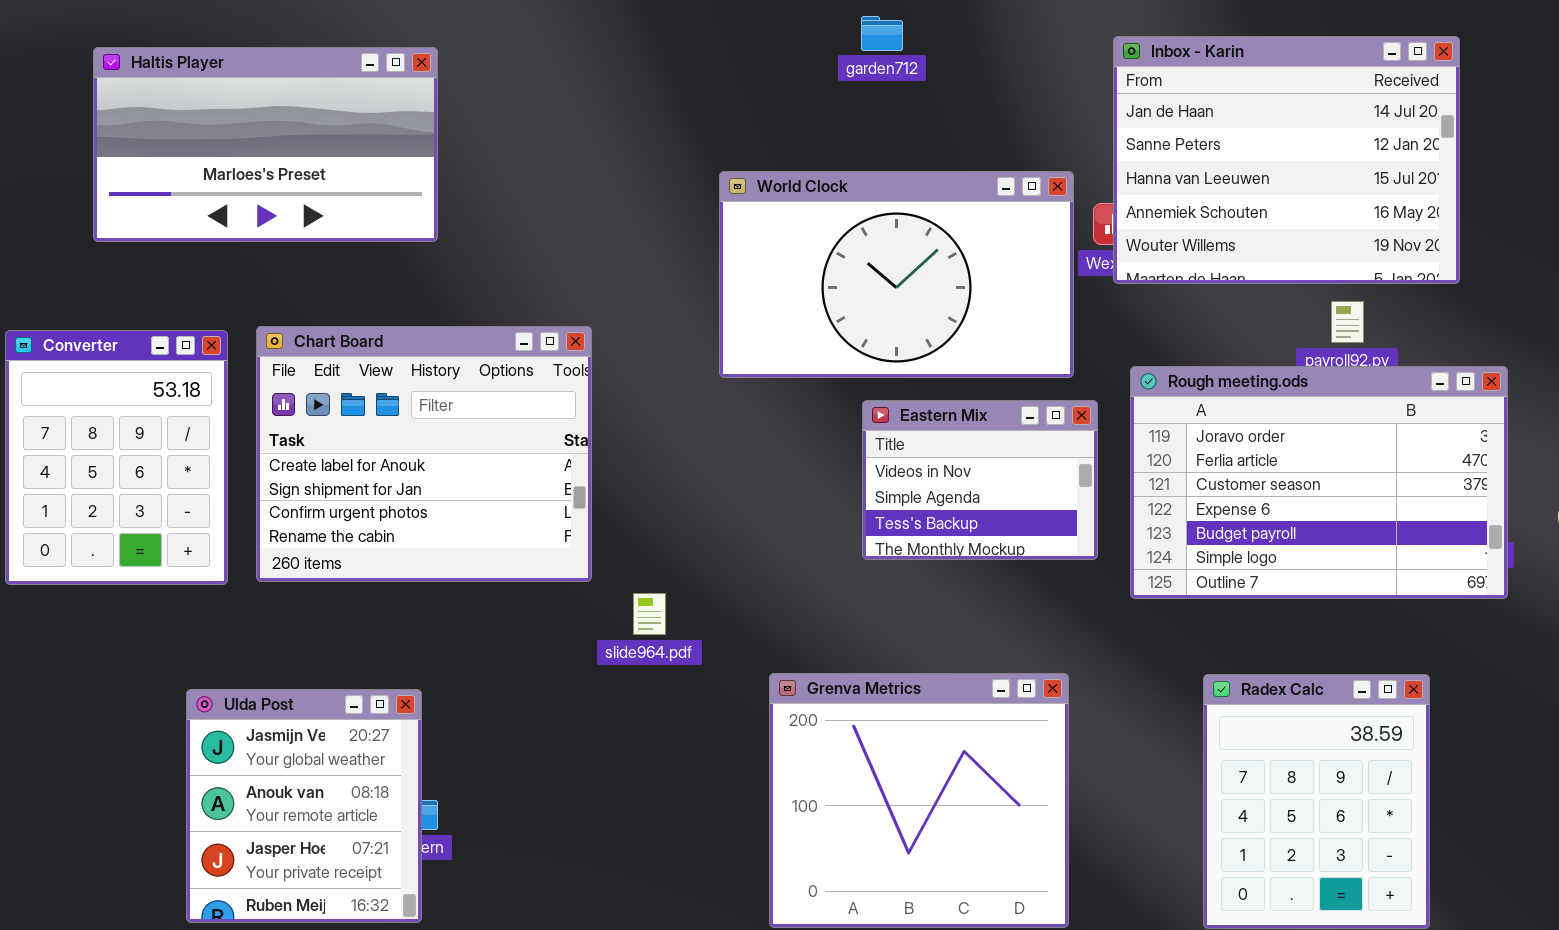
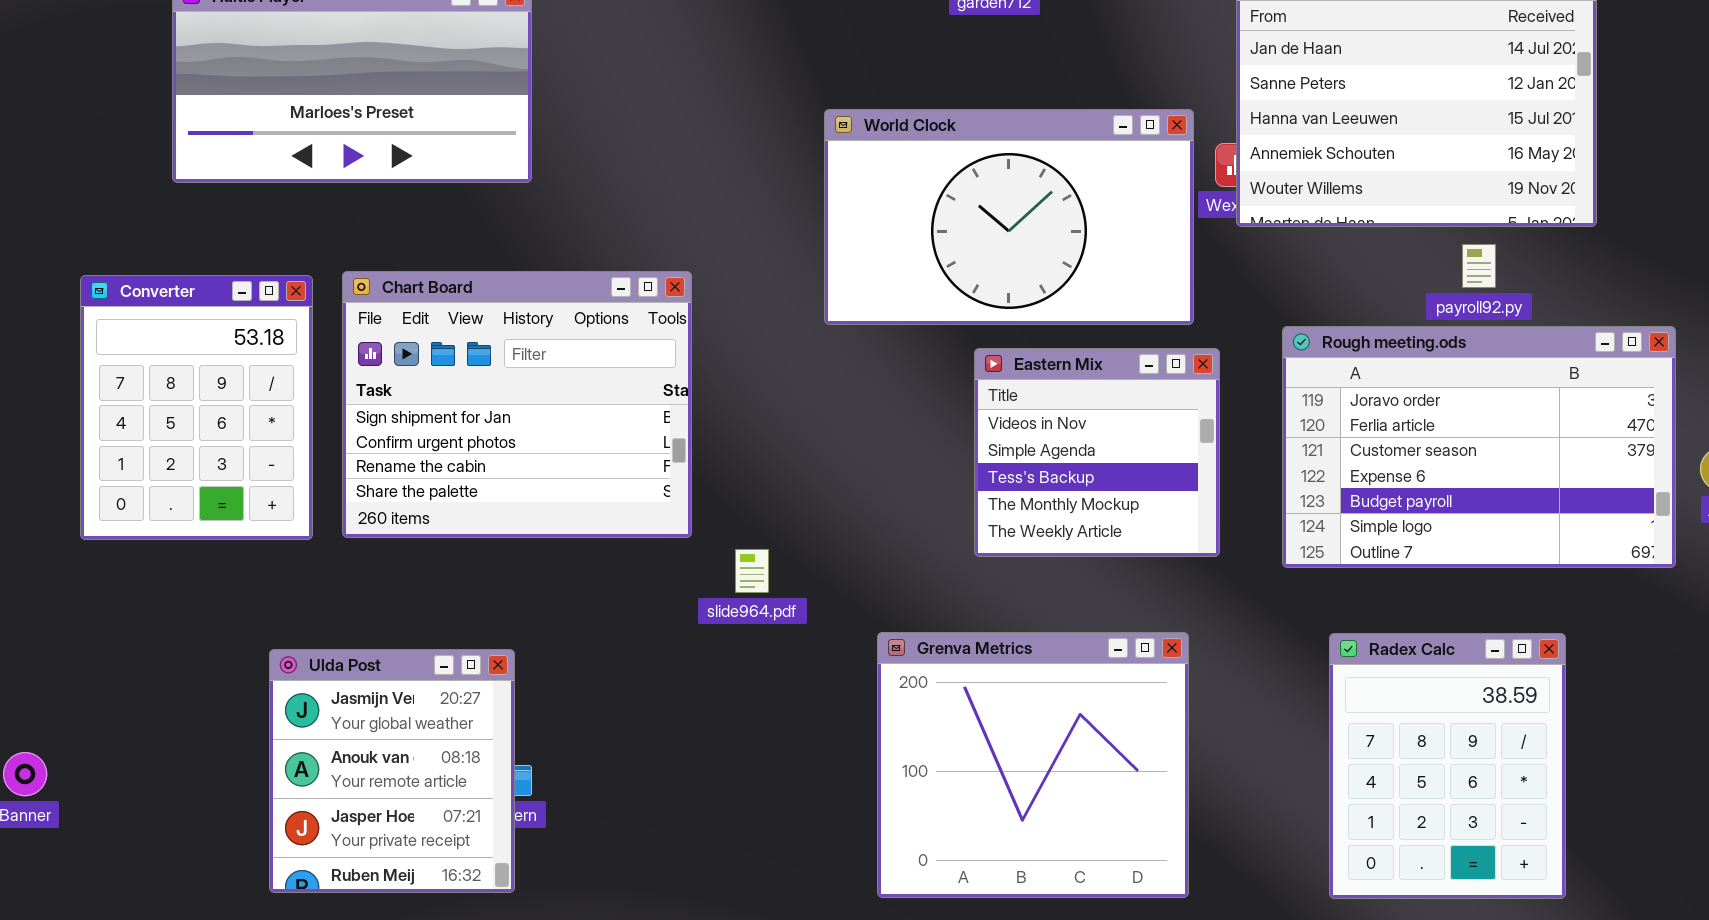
Chart Board: [256,326,592,582] -> [342,271,692,538], scrolled down 1 row
Rough meeting.ods: [1130,366,1508,599] -> [1282,326,1676,568], moved
Eastern Mix: [862,400,1098,560] -> [974,348,1220,557], resized

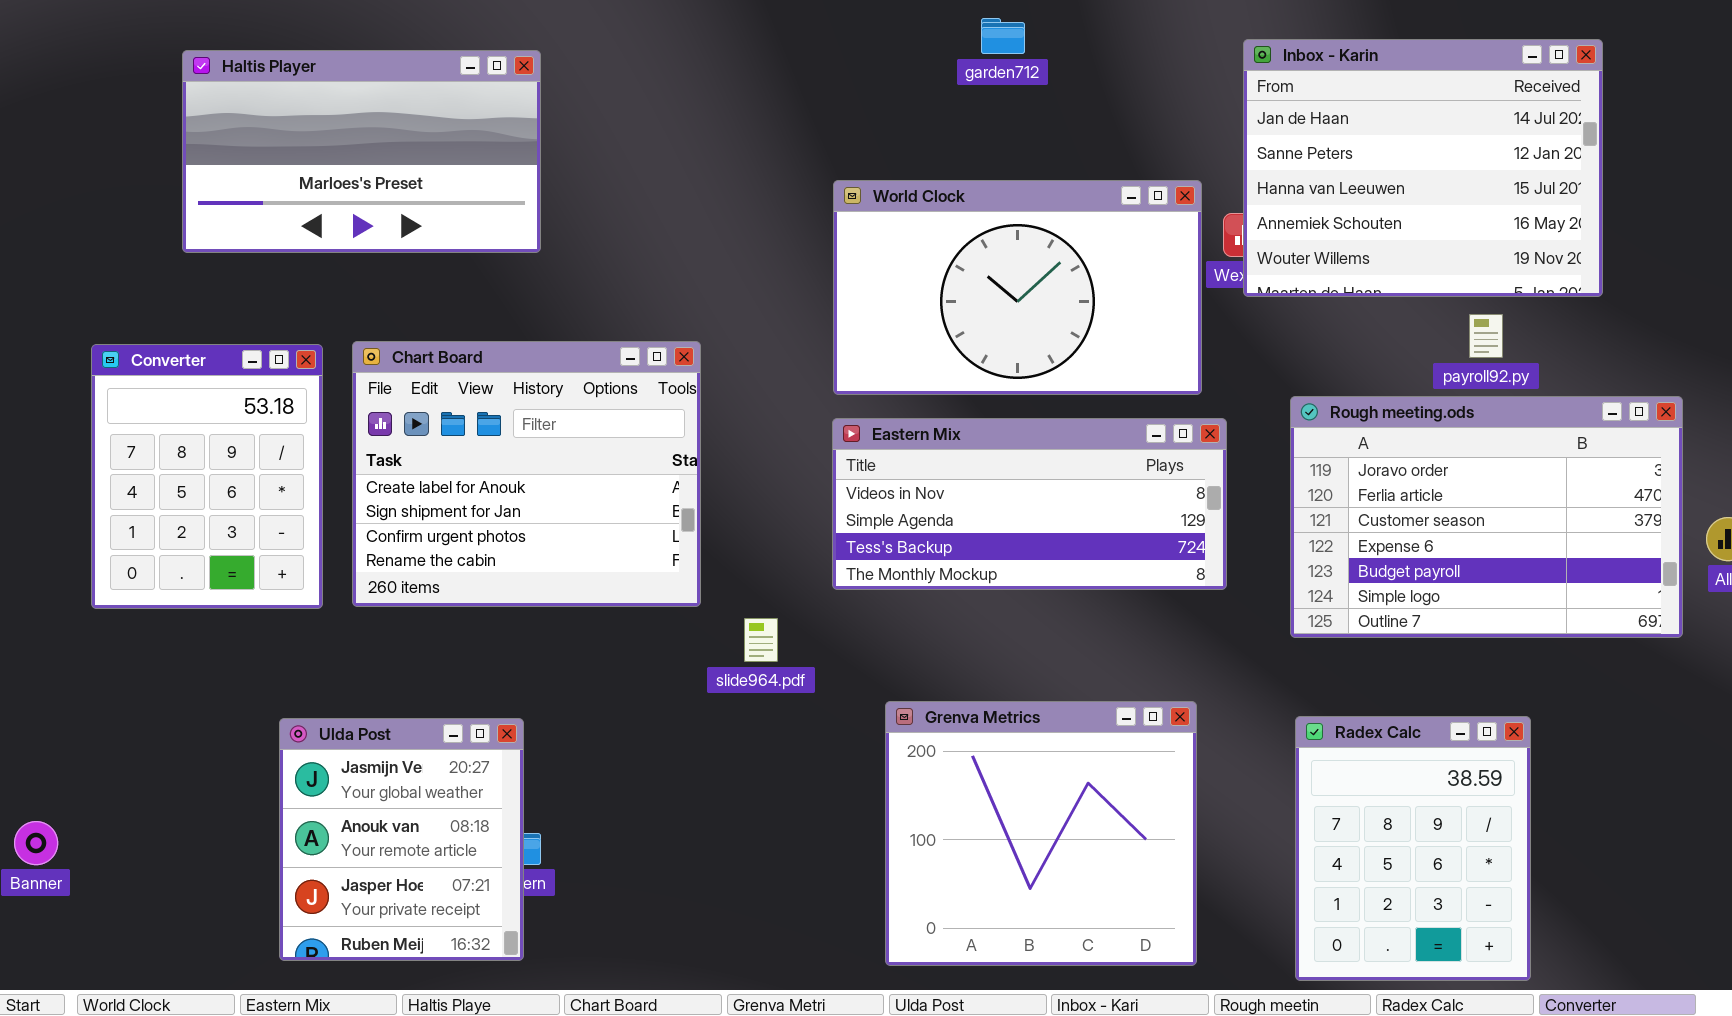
Chart Board: [342,271,692,538] -> [352,341,701,607], scrolled up 1 row
Eastern Mix: [974,348,1220,557] -> [832,418,1227,590], resized
Radex Calc: [1329,633,1566,899] -> [1295,716,1531,981], moved

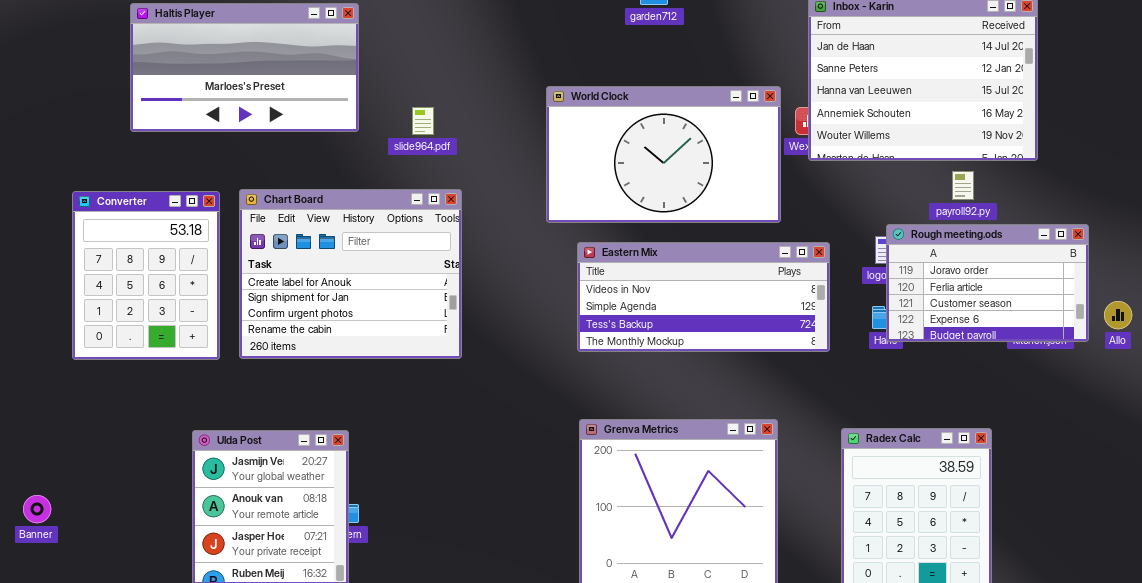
Rough meeting.ods: [1290,396,1683,638] -> [886,224,1089,342], resized
Eastern Mix: [832,418,1227,590] -> [577,242,830,352], moved
slide964.pdf: [744,618,778,662] -> [412,107,434,135], moved

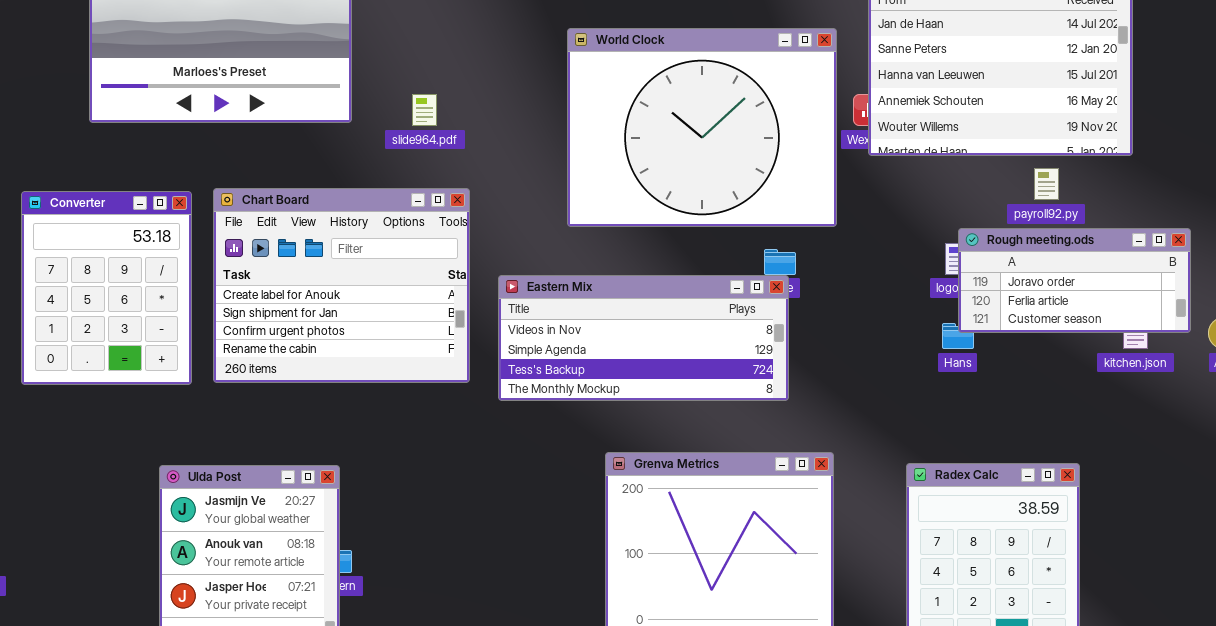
World Clock: [546,86,781,223] -> [567,28,837,227], resized
Rough meeting.ods: [886,224,1089,342] -> [958,228,1191,333], resized
Eastern Mix: [577,242,830,352] -> [498,275,789,401], moved

